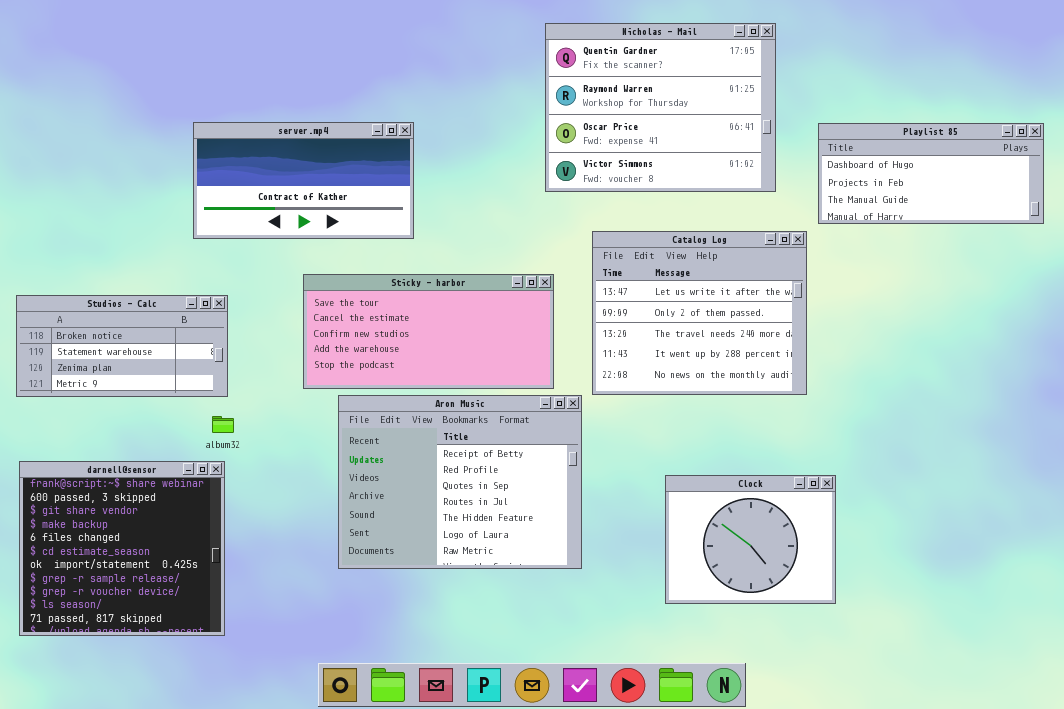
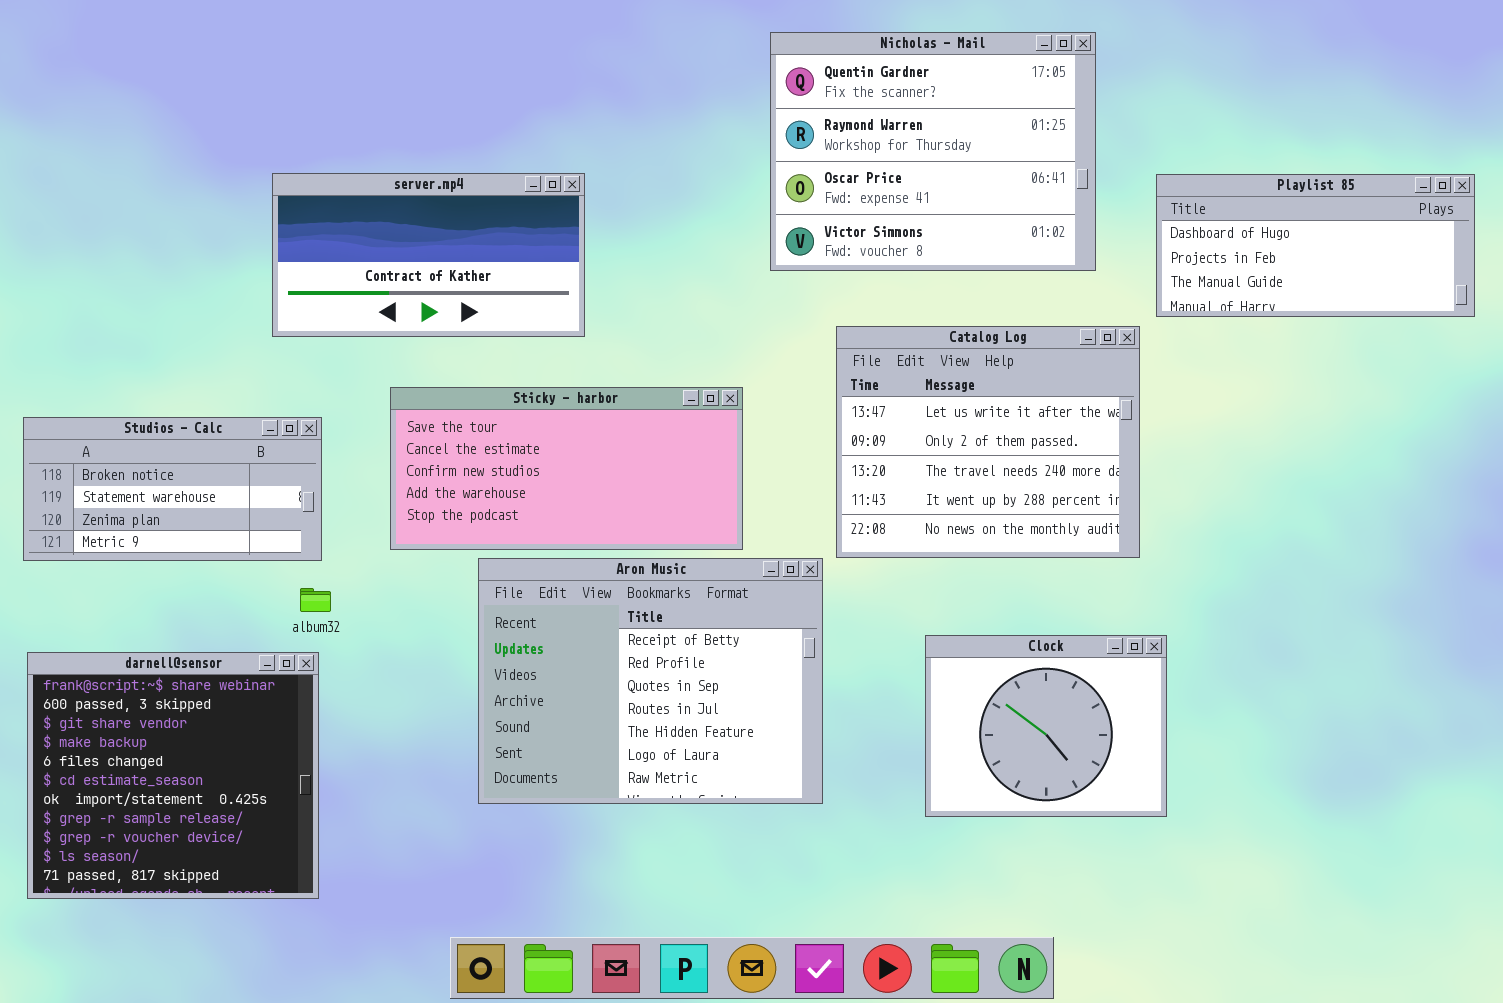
Sticky - harbor: [303,274,554,389] -> [390,387,743,550], moved
Clock: [665,475,836,604] -> [925,635,1167,817], moved

